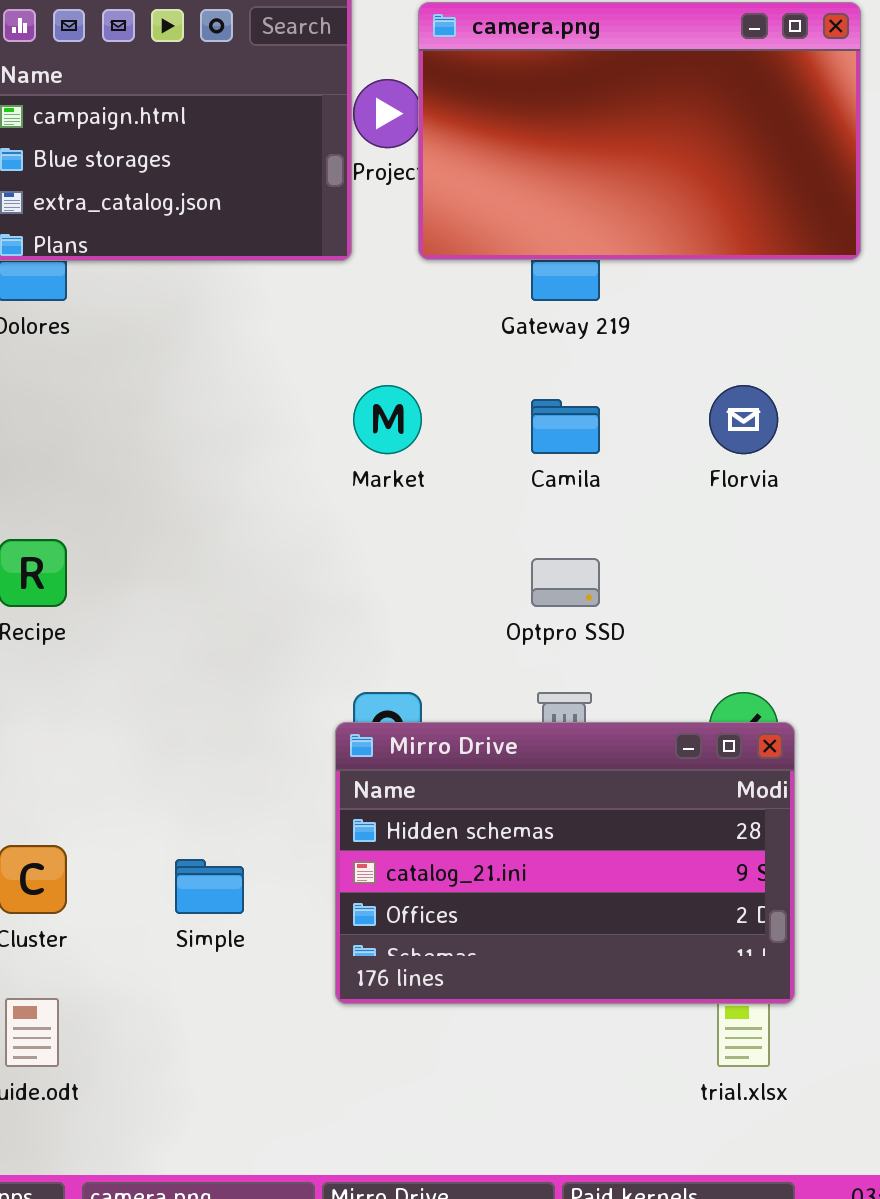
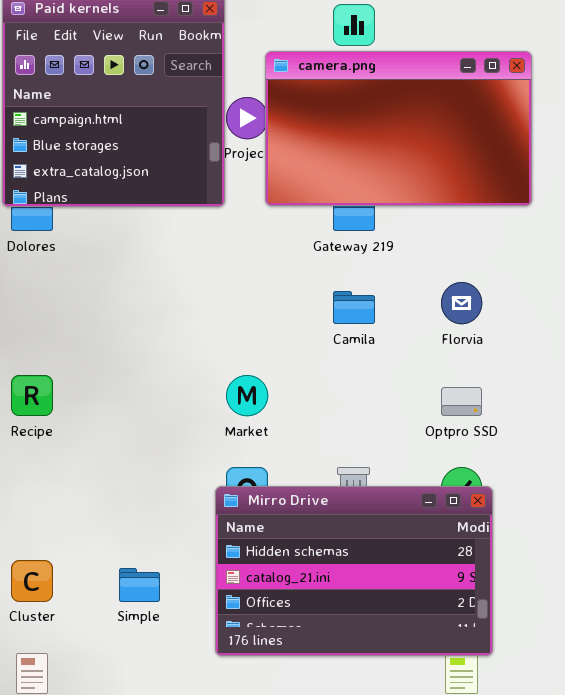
Market: [353,385,422,454] -> [226,375,268,416], moved
Optpro SSD: [531,558,600,607] -> [441,387,482,416], moved

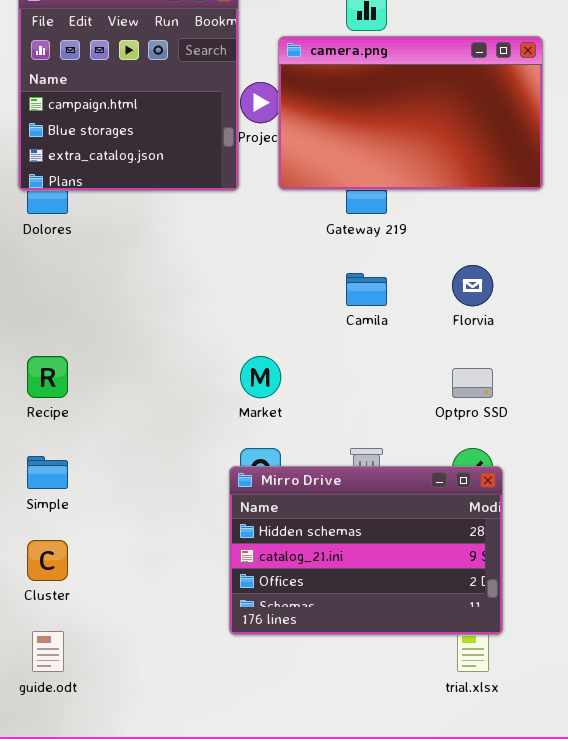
Simple: [119,568,160,602] -> [27,456,68,489], moved

